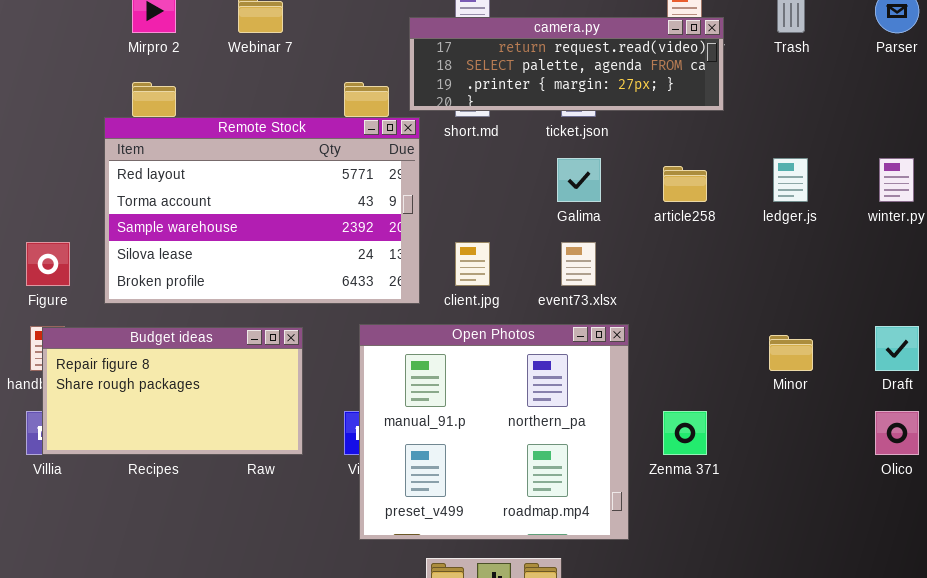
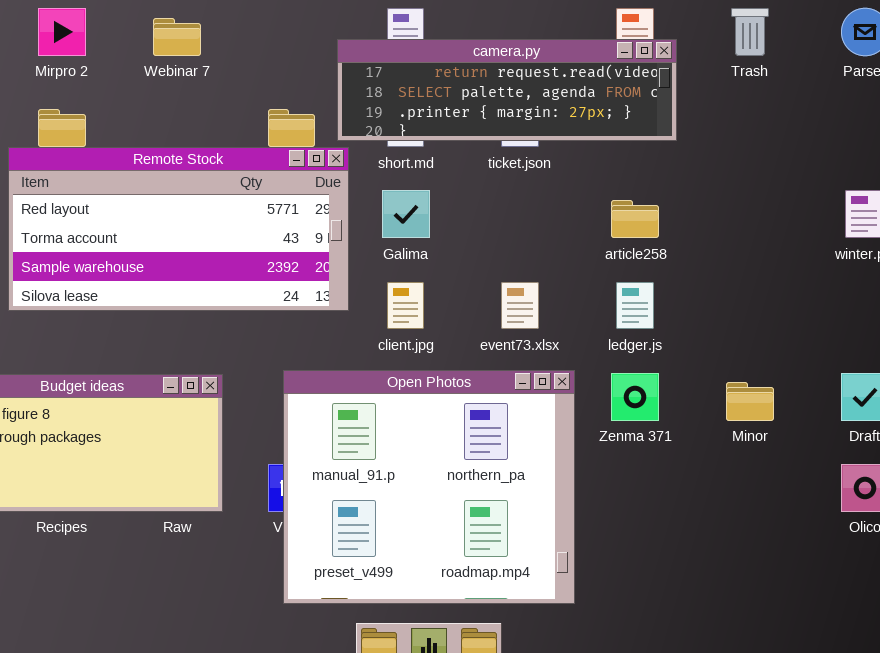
Remote Stock: [104,117,420,304] -> [8,147,349,311], resized
Galima: [557,158,601,202] -> [382,190,430,238], moved
ledger.js: [773,158,808,202] -> [616,282,654,329], moved
Zenma 371: [663,411,707,455] -> [611,373,659,421], moved

